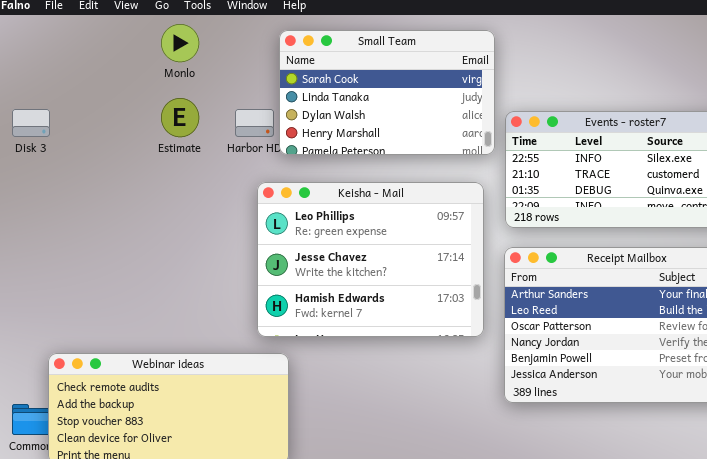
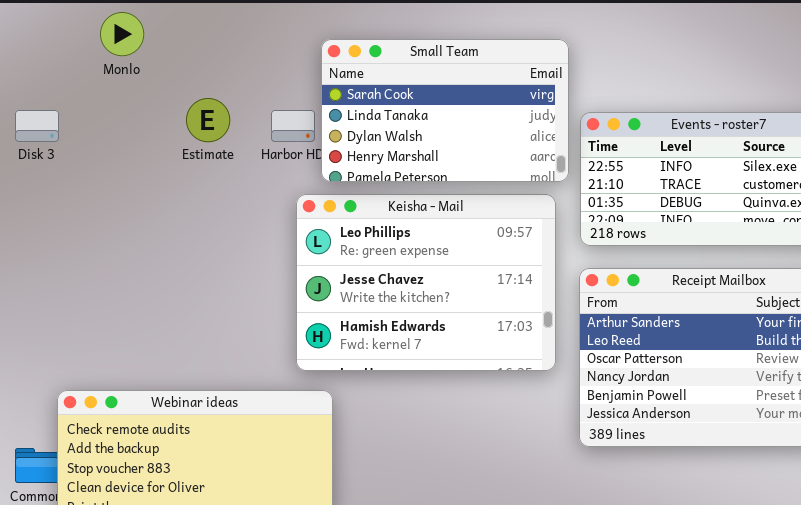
Monlo: [161,24,199,62] -> [100,12,144,56], moved
Small Team: [279,30,495,155] -> [321,39,569,182], moved

